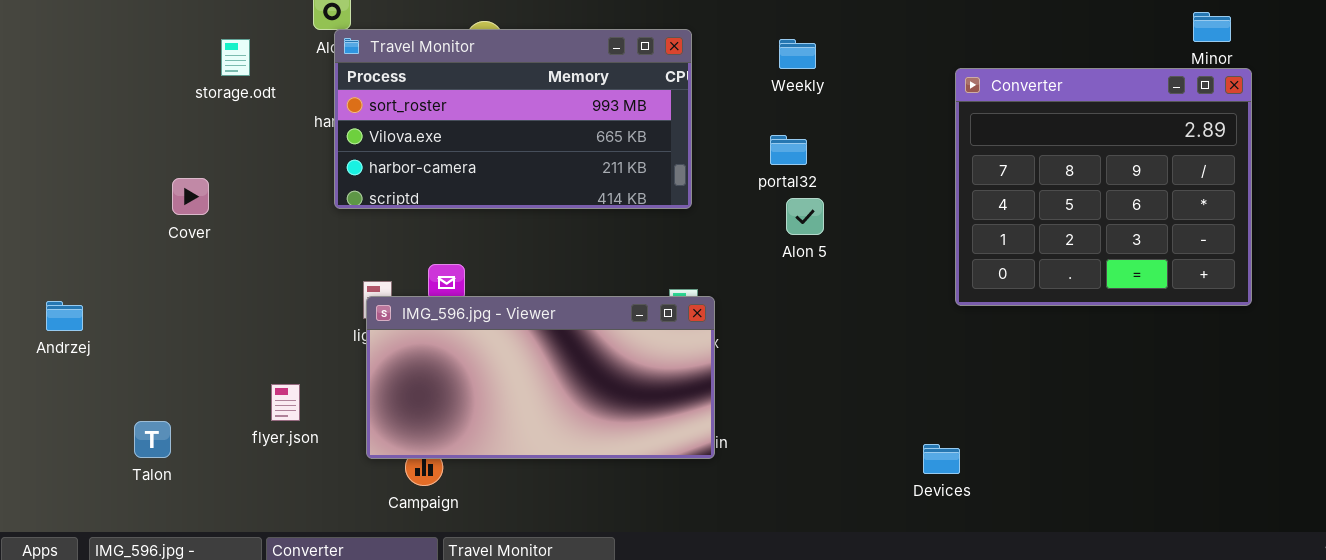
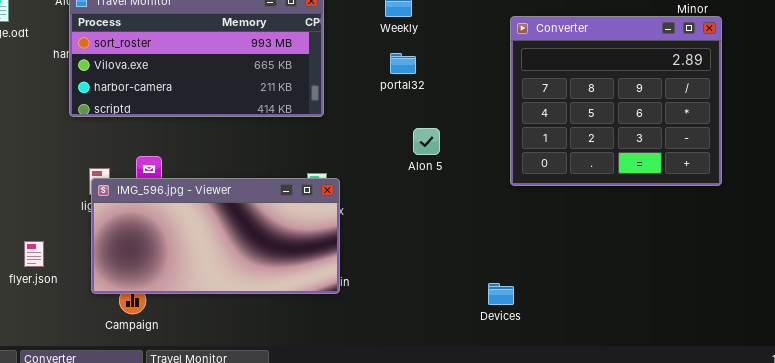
portal32: [770,135,807,165] -> [390,53,416,74], moved
Alon 5: [786,198,824,235] -> [413,128,440,155], moved

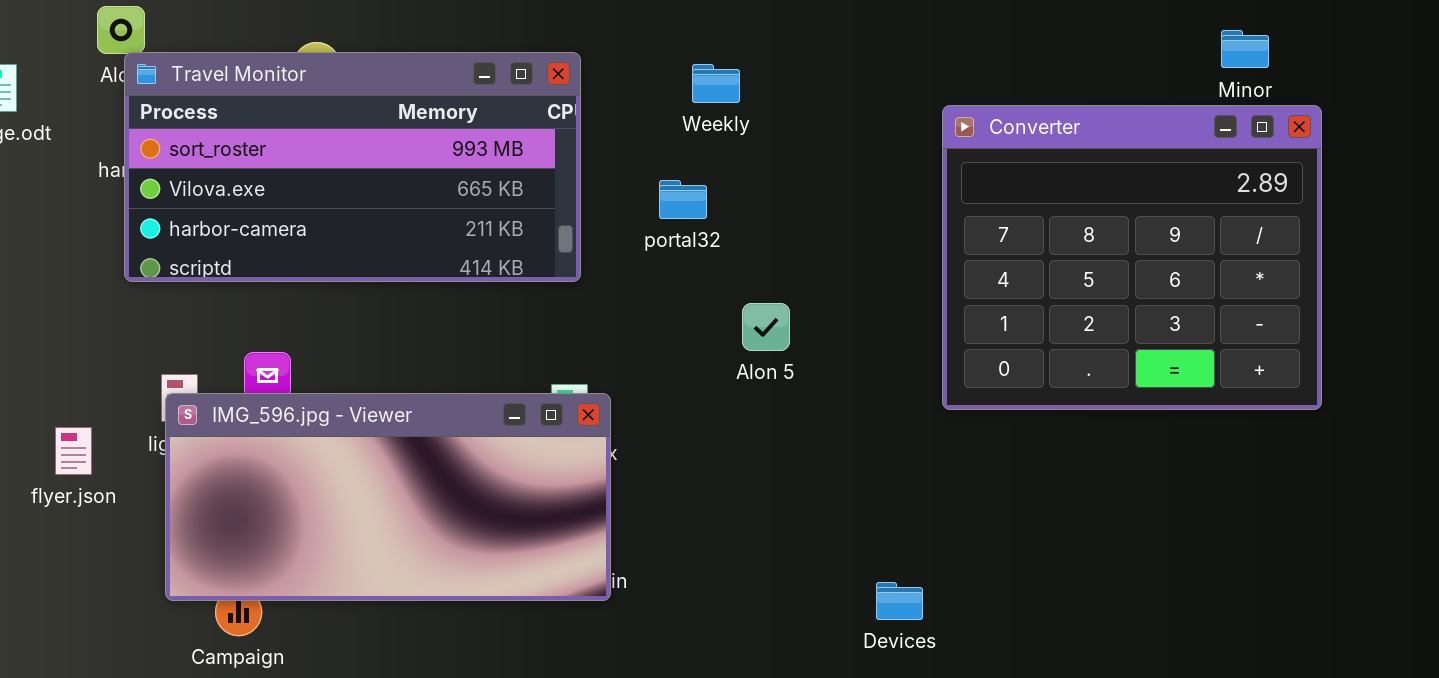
Converter: [510,16,722,186] -> [942,105,1322,410], moved
portal32: [390,53,416,74] -> [659,180,707,219], moved
flyer.json: [24,241,44,267] -> [55,427,92,475], moved

